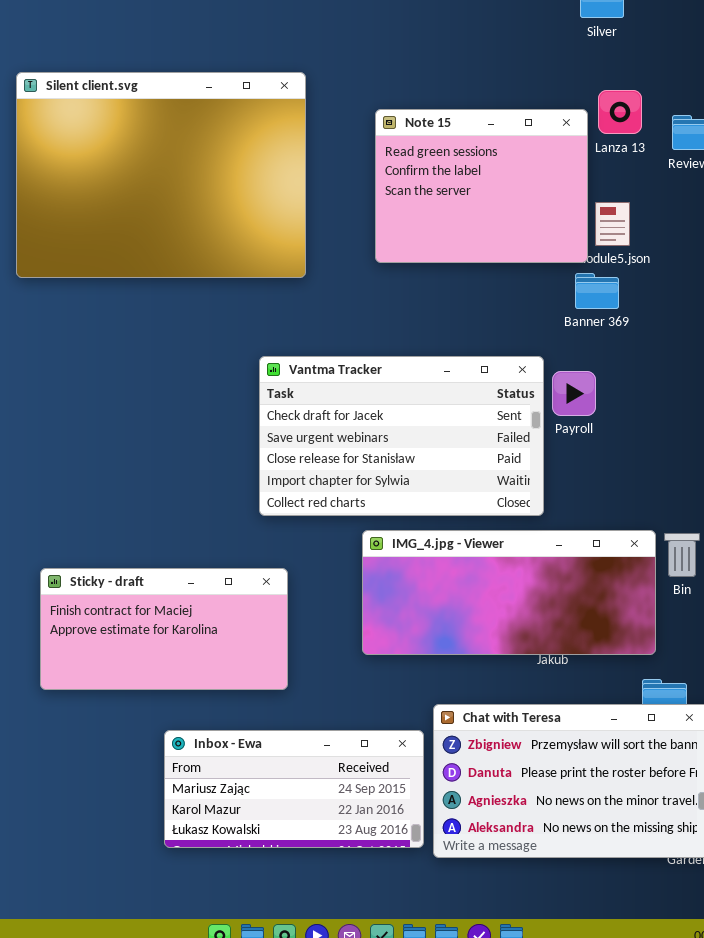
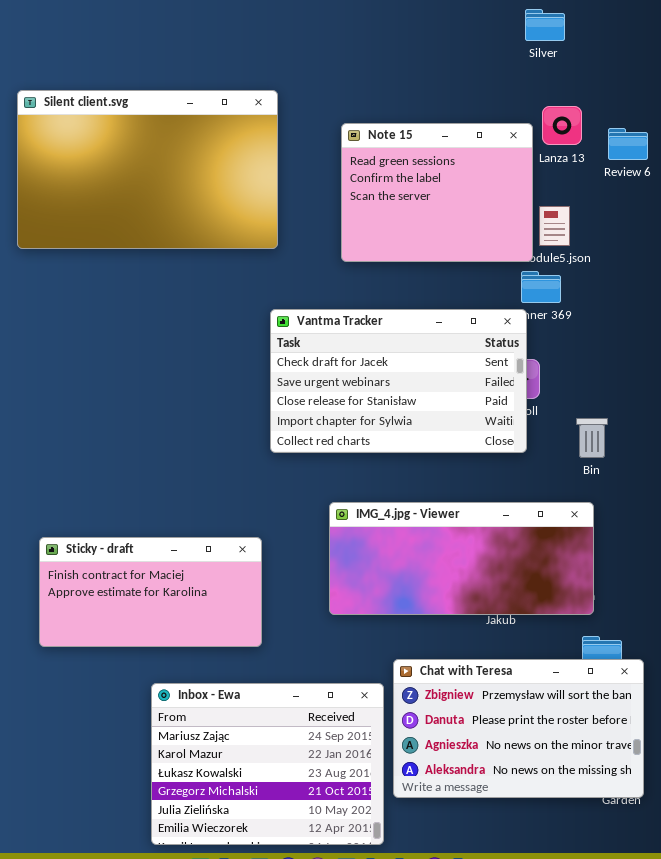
Silent client.svg: [16,72,306,278] -> [17,90,278,249], resized
Vantma Tracker: [259,356,544,516] -> [270,309,527,453], moved
Bin: [664,533,700,577] -> [576,418,608,458], moved
Inbox - Ewa: [164,730,424,848] -> [151,683,384,845], resized

